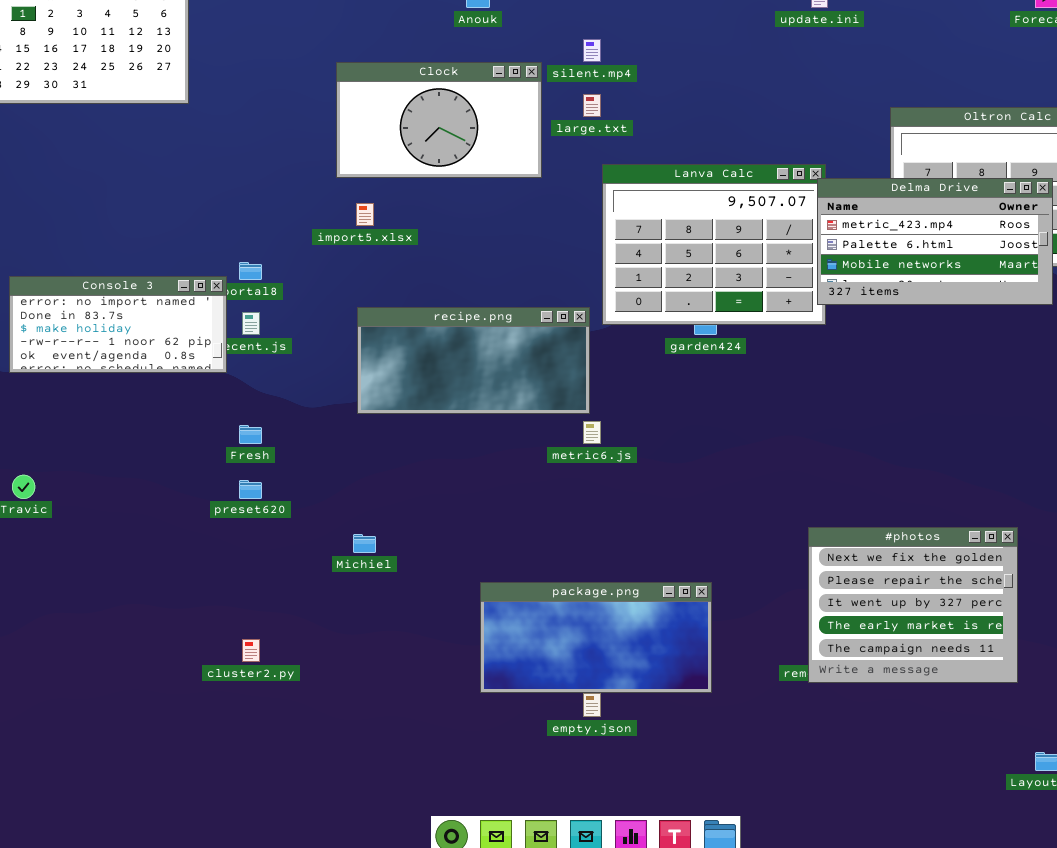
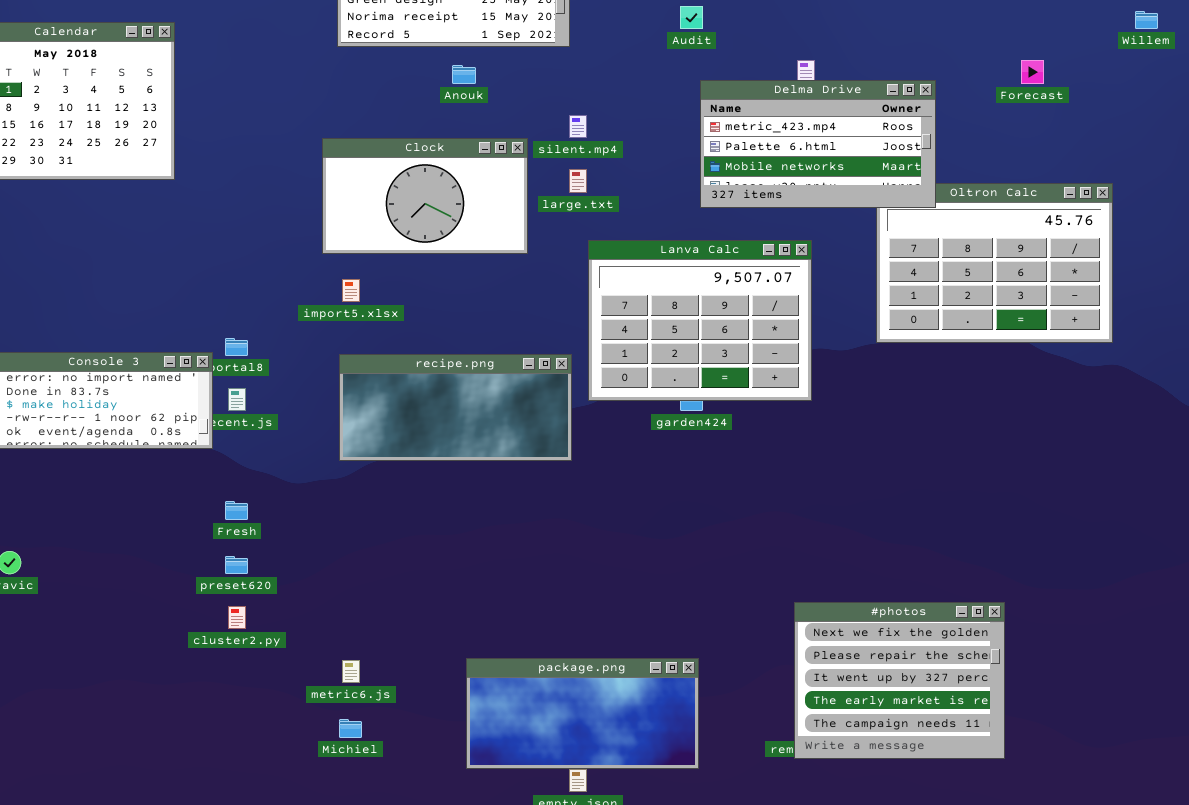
Delma Drive: [817,178,1053,305] -> [700,80,936,208], moved
recipe.png: [357,307,590,414] -> [339,354,572,461], moved
metric6.js: [583,421,601,444] -> [342,660,360,683], moved
Michiel: [353,534,376,553] -> [339,719,362,738], moved
cluster2.py: [242,639,260,662] -> [228,606,246,629], moved

